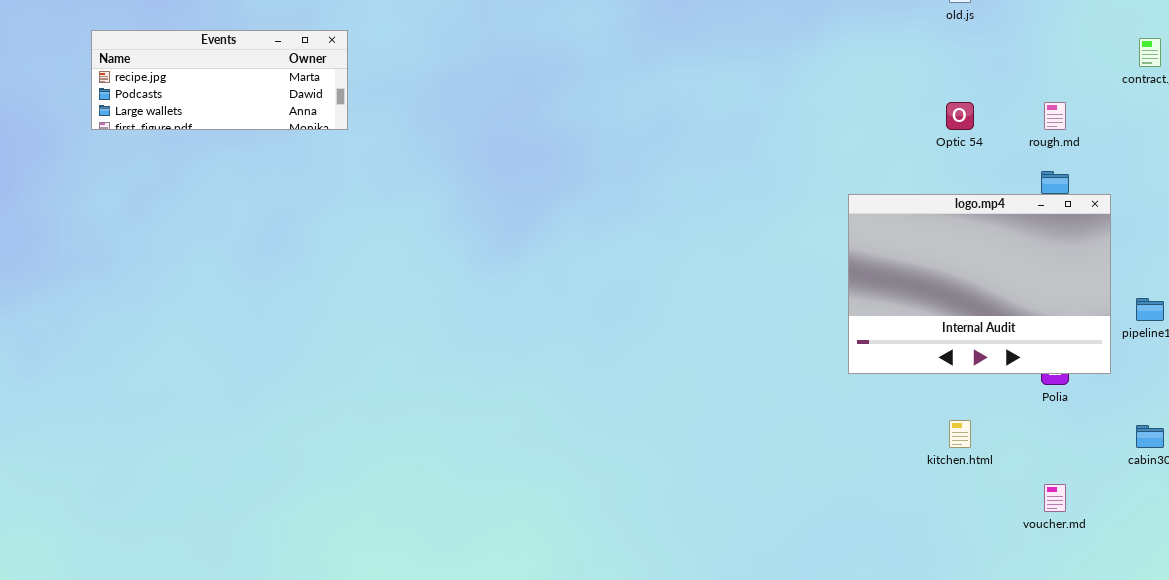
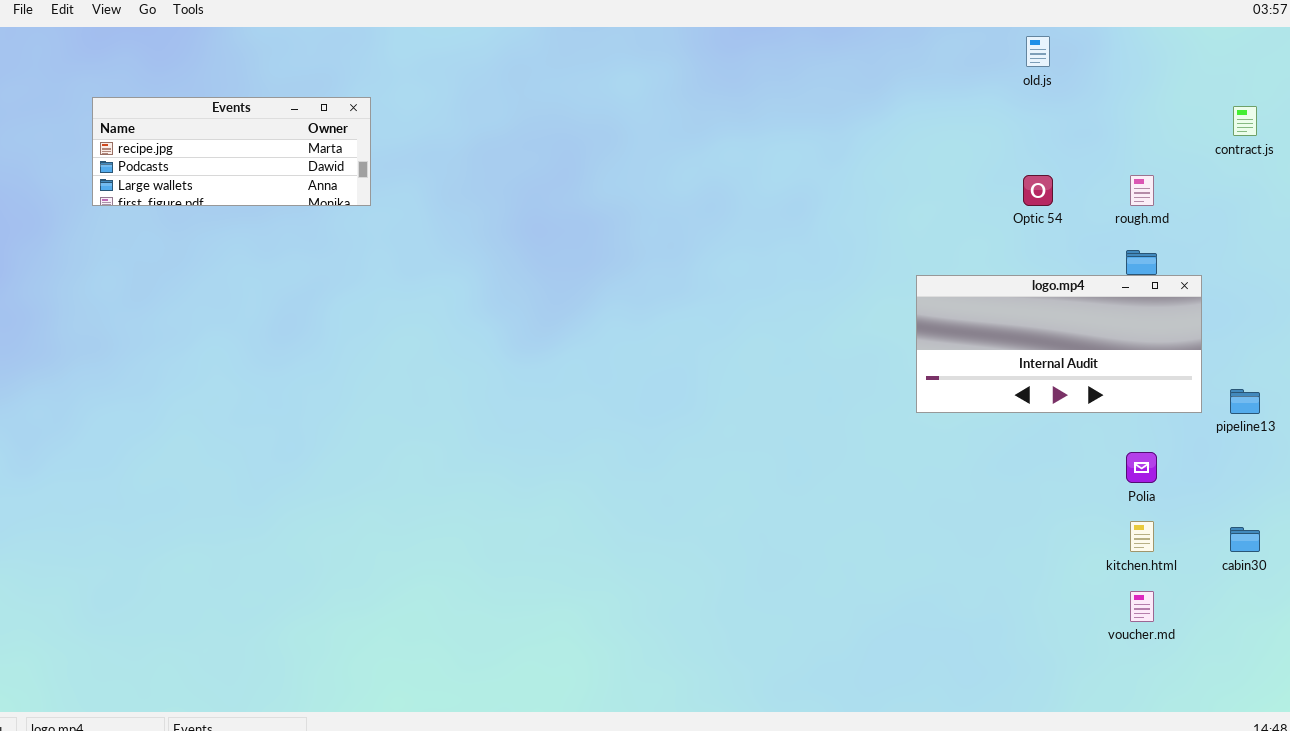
logo.mp4: [848,194,1111,374] -> [916,275,1202,413], resized
kitchen.html: [949,420,971,448] -> [1130,521,1154,552], moved

